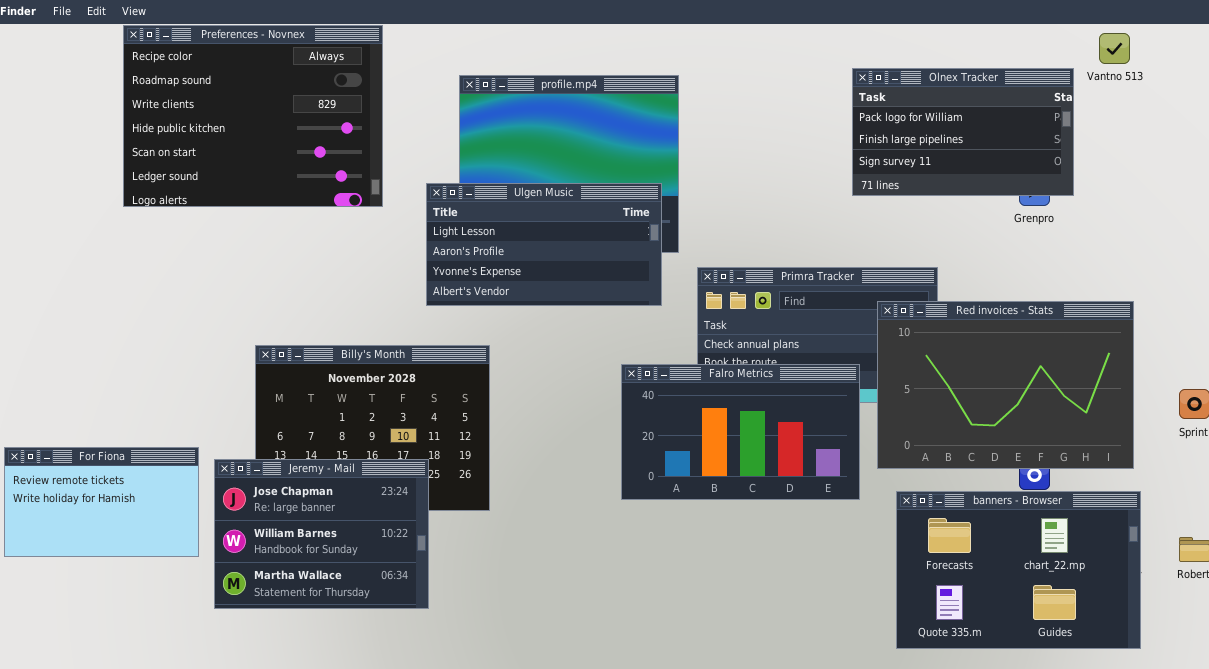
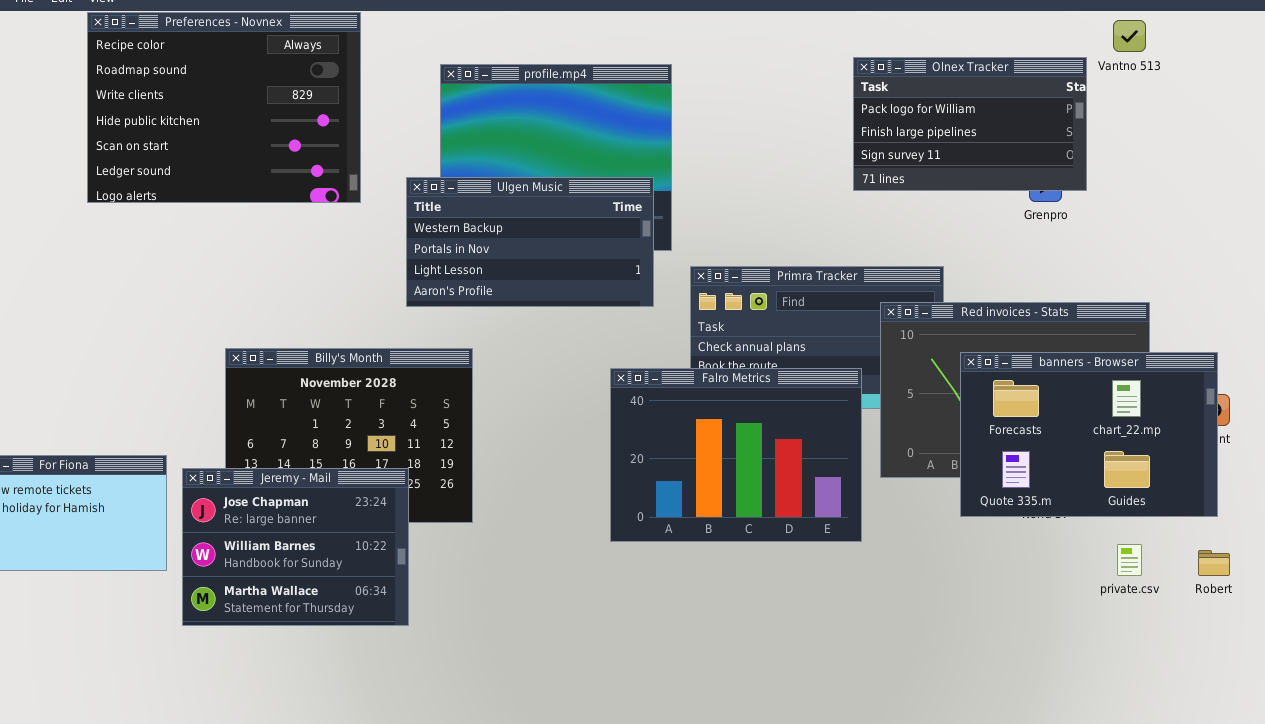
Ulgen Music: [426,183,662,306] -> [406,177,654,307], scrolled up 2 rows
Falro Metrics: [621,364,860,500] -> [610,368,862,542], resized
banners - Browser: [896,491,1141,649] -> [960,352,1218,517], moved

